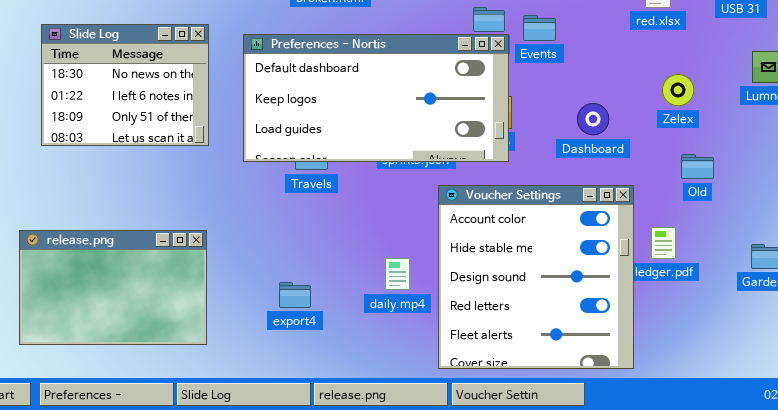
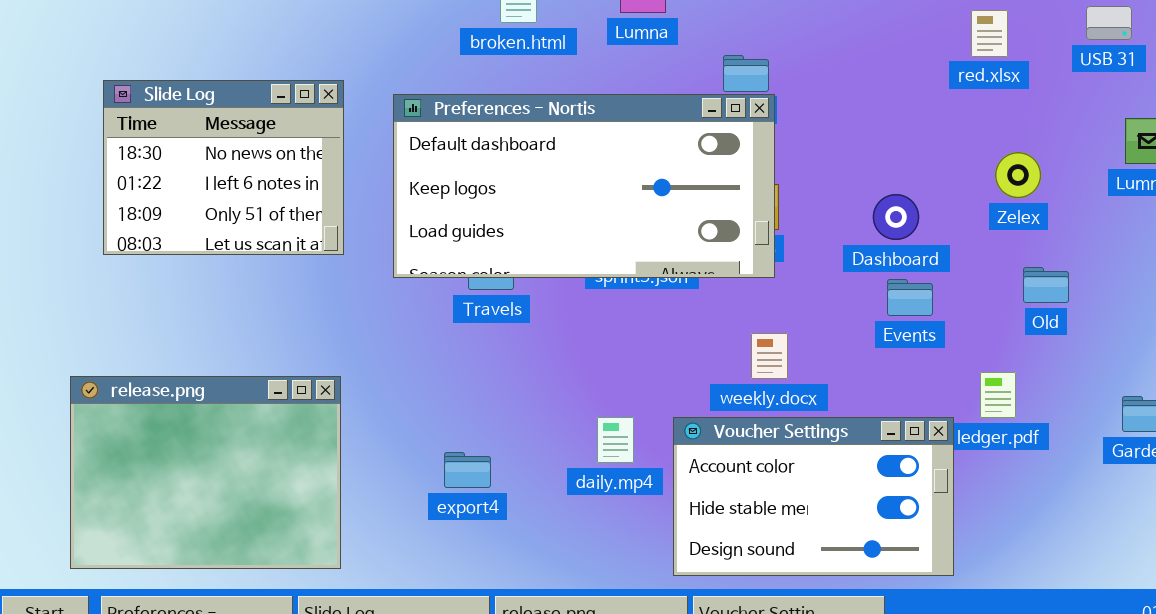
Events: [523,15,556,41] -> [887,279,933,316], moved
Voucher Settings: [438,185,634,369] -> [673,417,954,576], resized
release.png: [19,230,207,345] -> [70,376,341,569], resized

